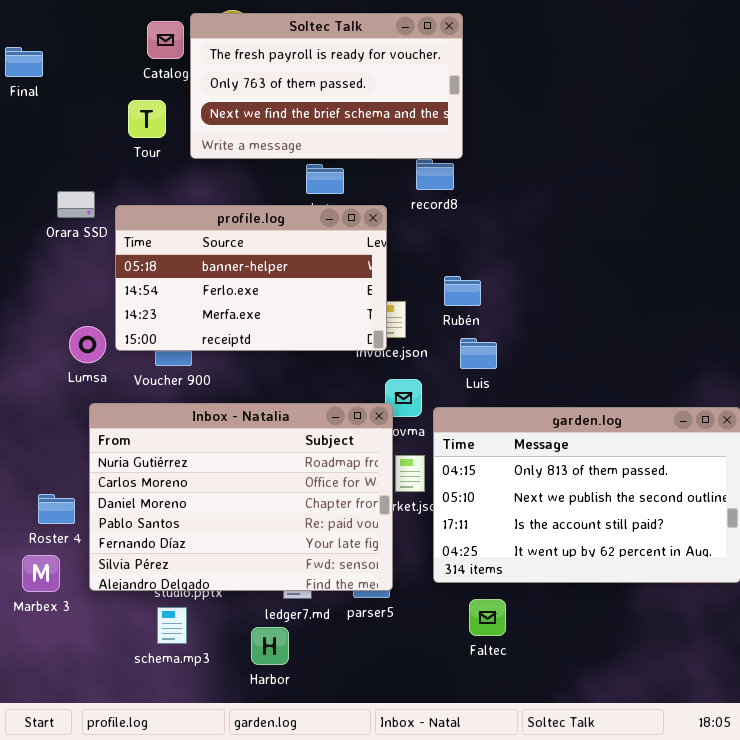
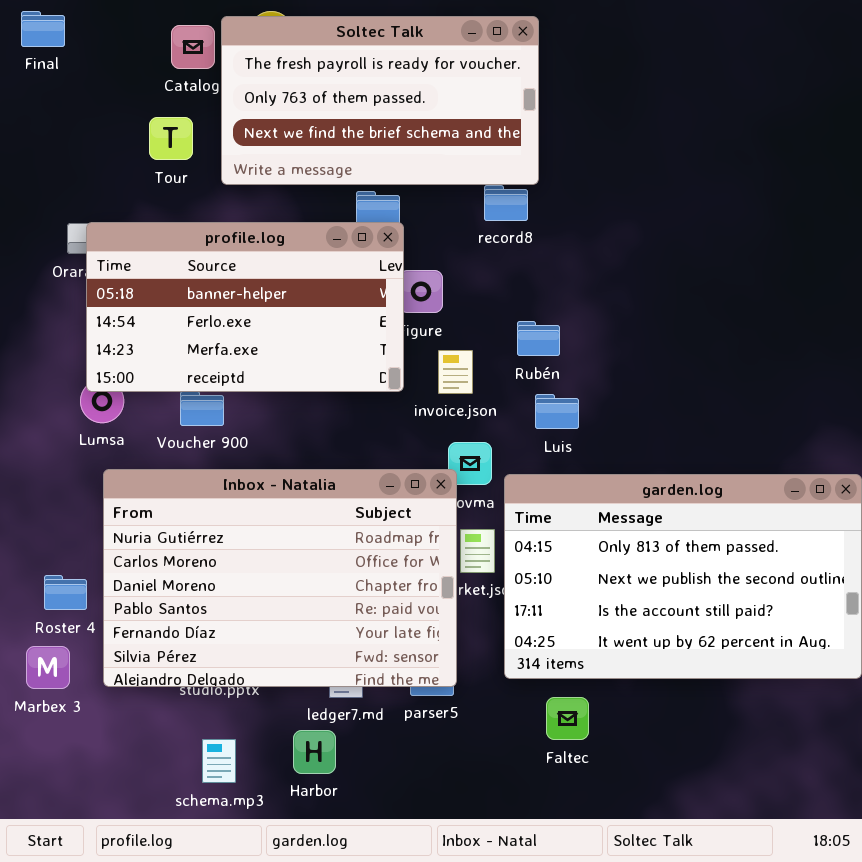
Final: [5,47,43,77] -> [21,11,65,47], moved
profile.log: [115,205,387,351] -> [86,222,404,392], moved
schema.mp3: [157,607,187,644] -> [202,739,236,783], moved

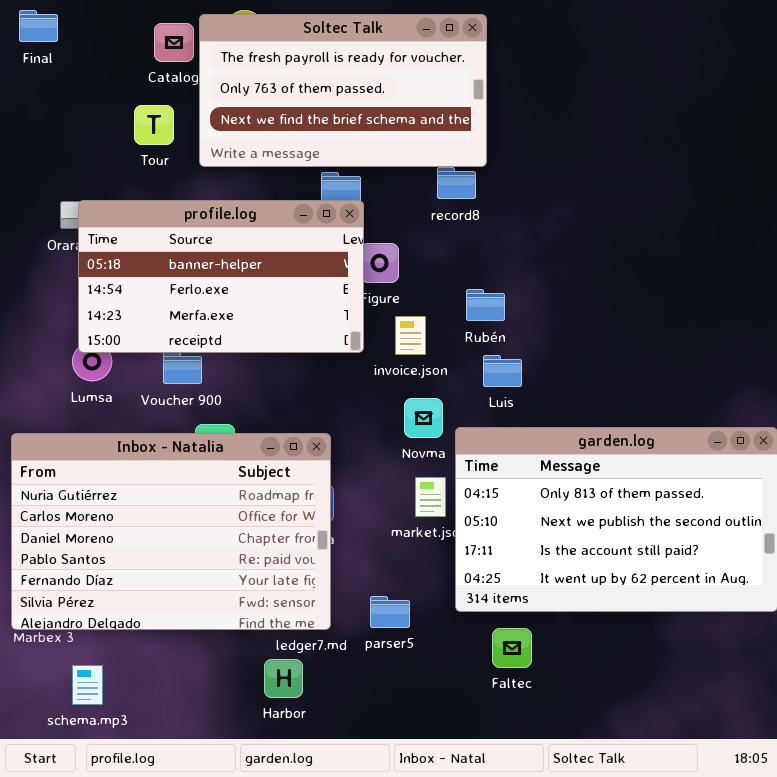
Inbox - Natalia: [103,469,457,687] -> [11,433,331,630], moved
schema.mp3: [202,739,236,783] -> [72,665,103,705], moved

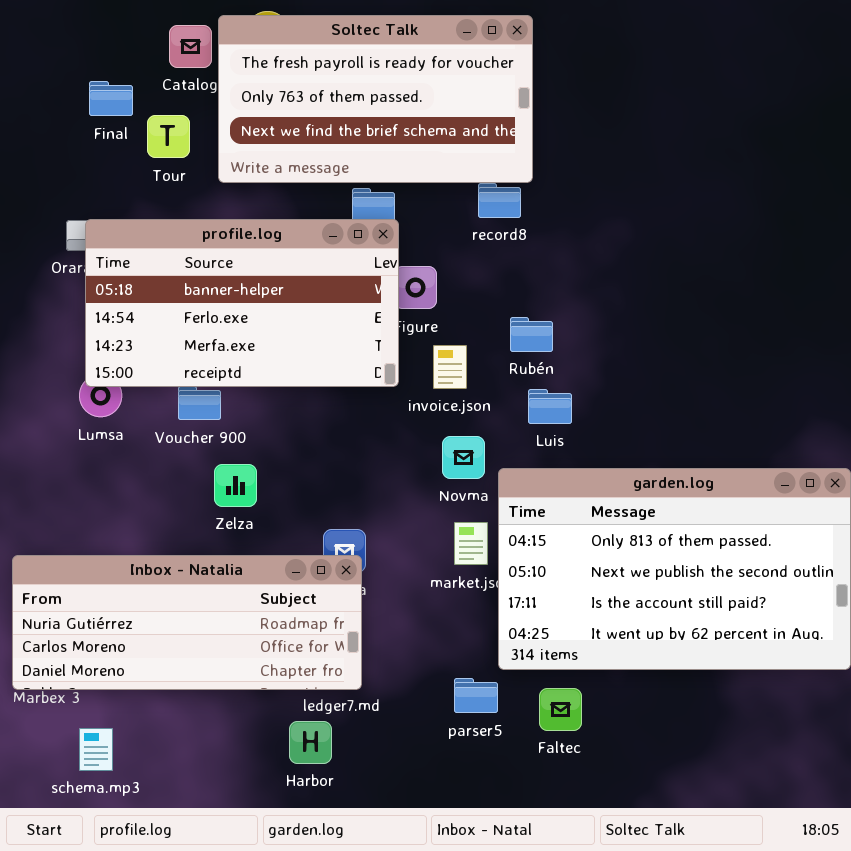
Final: [19,10,58,42] -> [89,81,133,116], moved
Inbox - Natalia: [11,433,331,630] -> [12,555,362,690], resized
parser5: [370,596,410,628] -> [454,678,498,713], moved

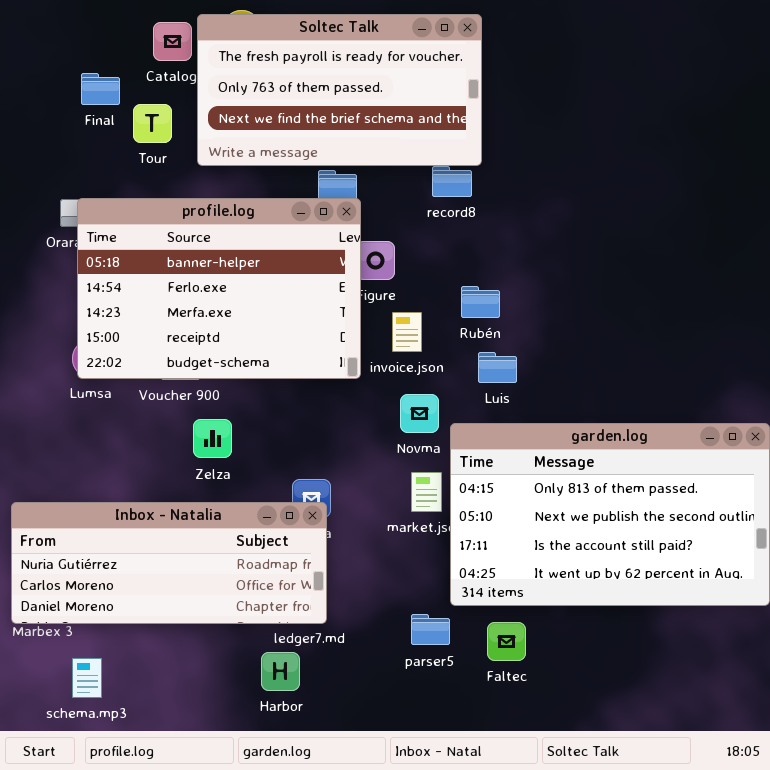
profile.log: [85,219,399,387] -> [77,198,361,379], resized

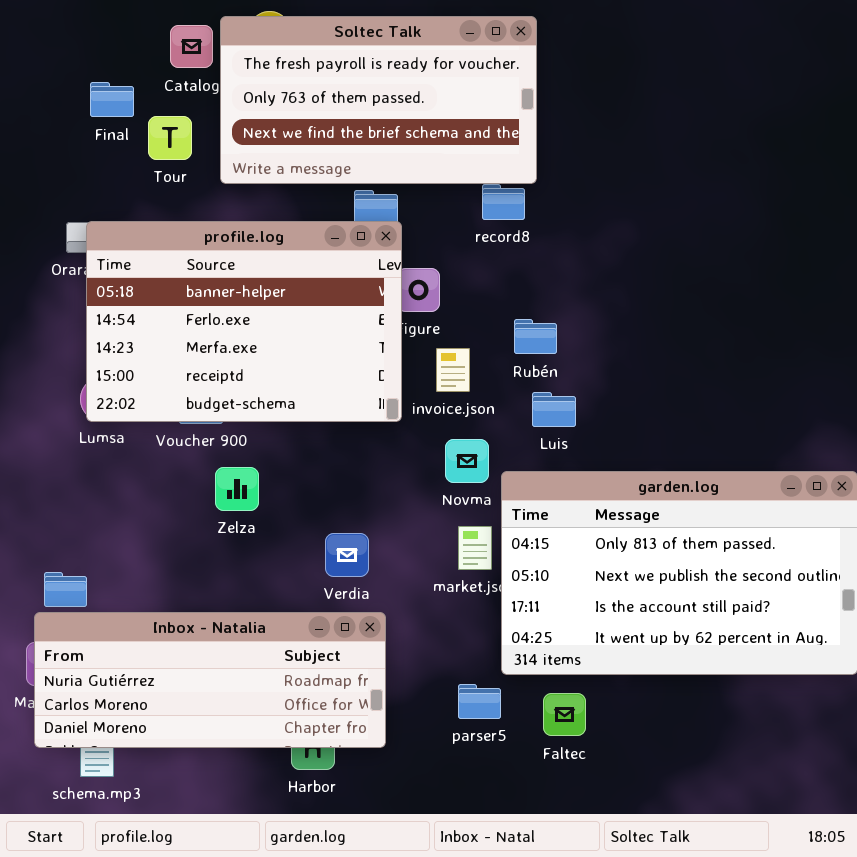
Inbox - Natalia: [11,502,327,624] -> [34,612,386,748], moved

